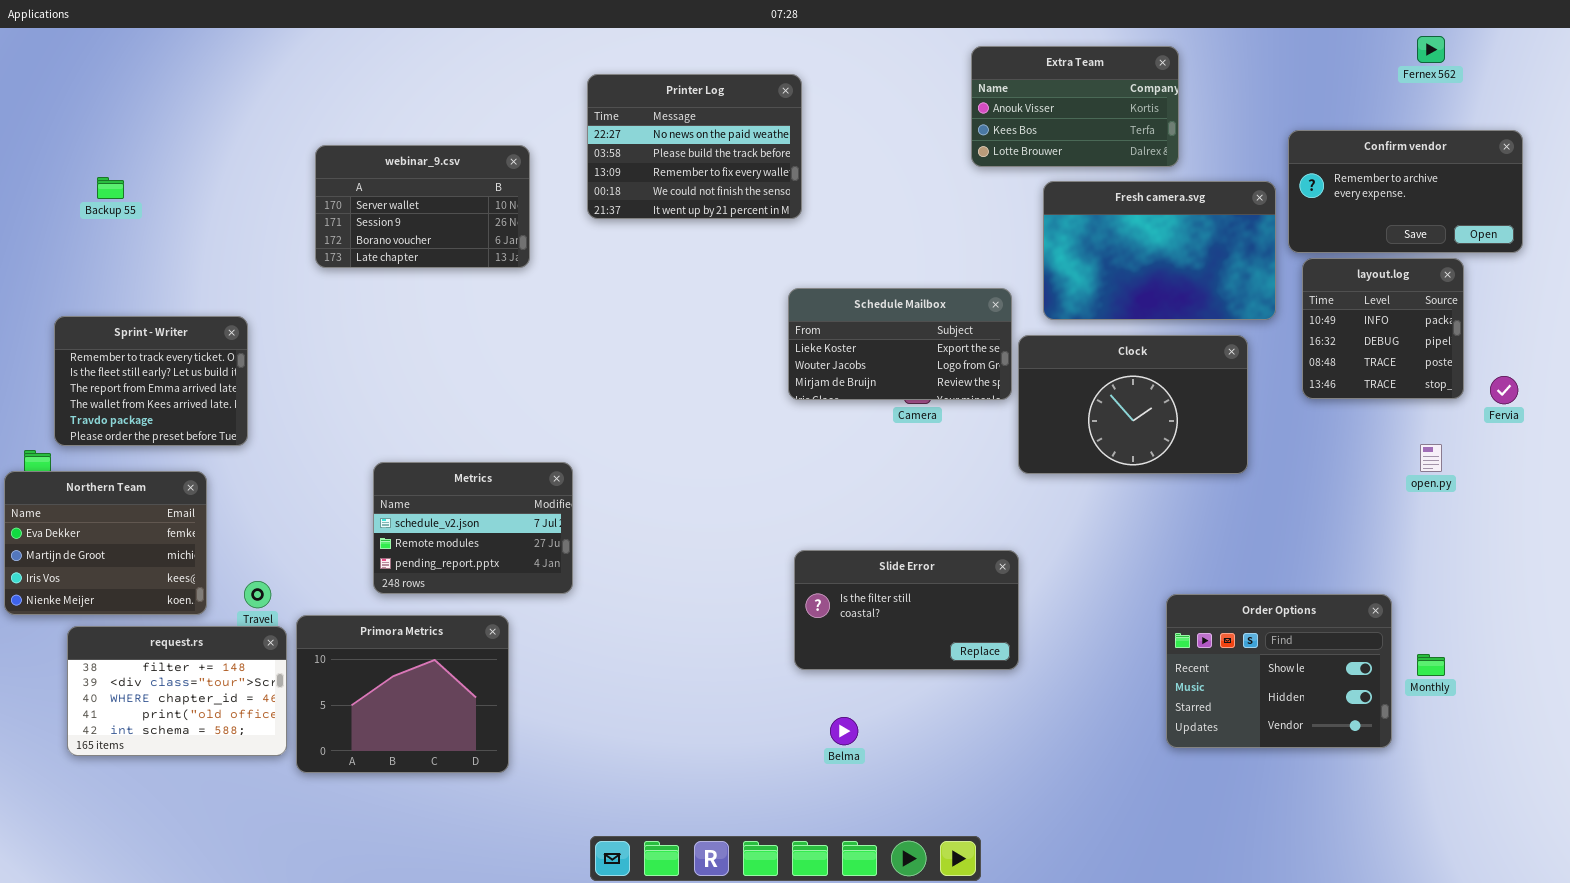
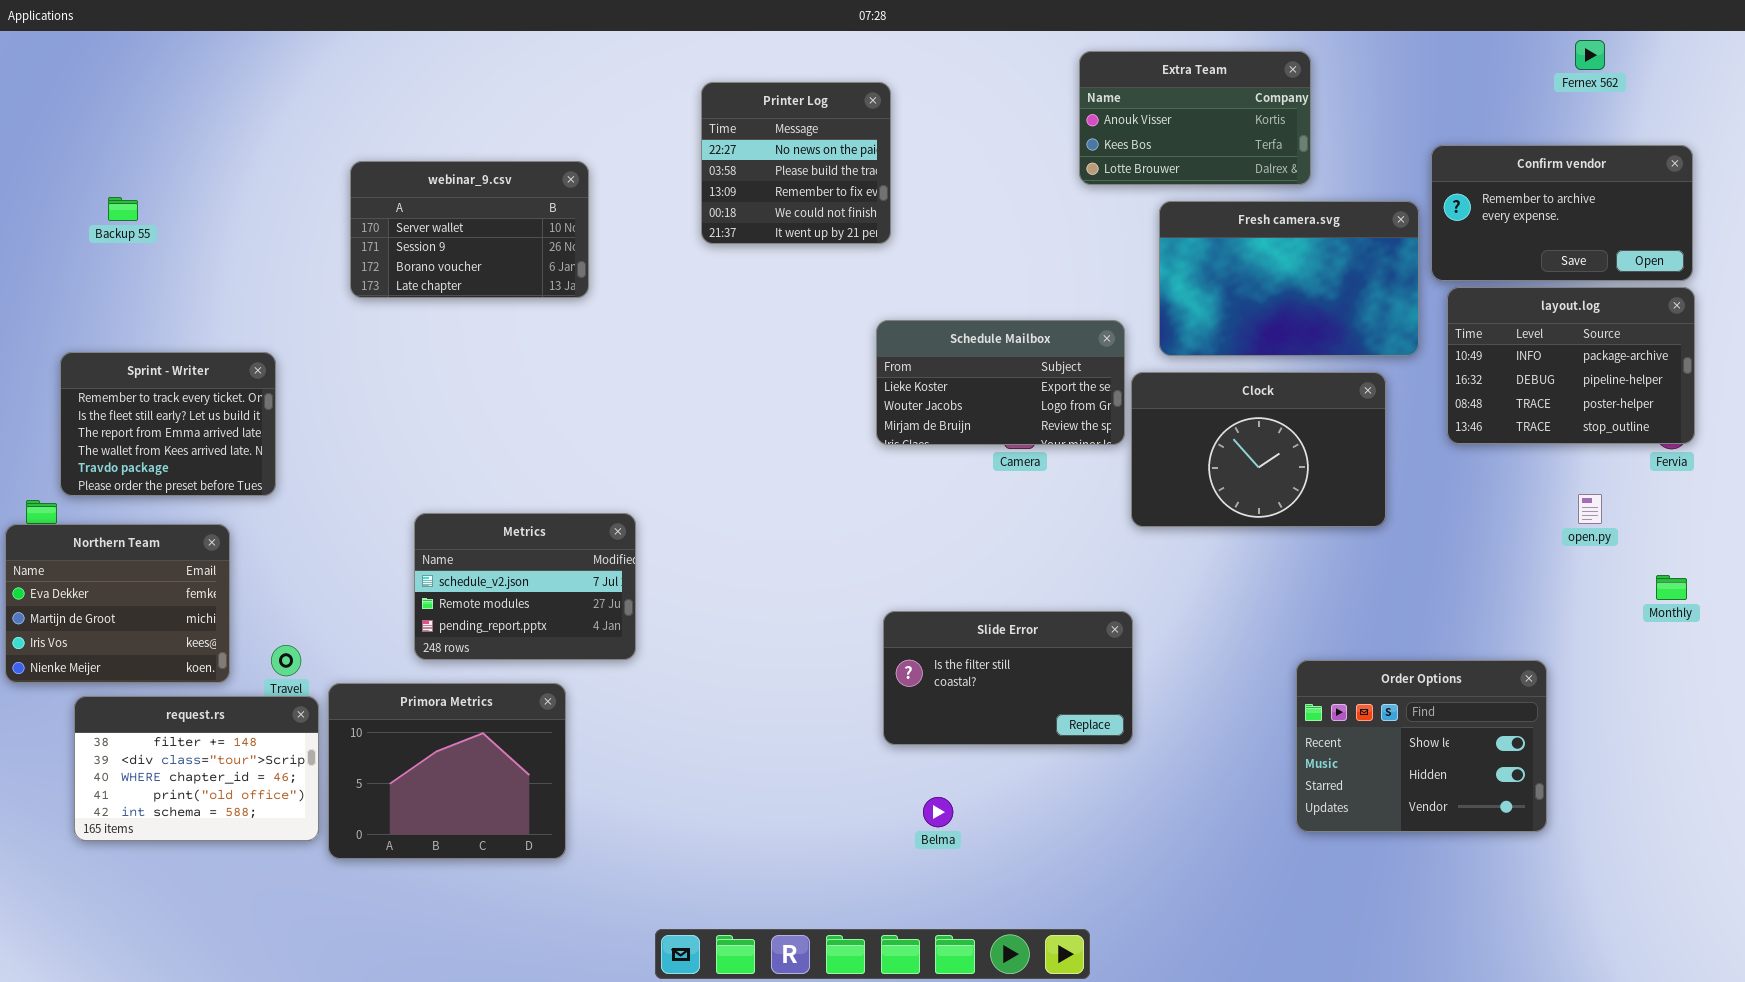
Printer Log: [587,74,802,219] -> [701,82,891,244], resized
layout.log: [1302,258,1464,399] -> [1447,287,1695,444], resized
Monthly: [1417,654,1445,676] -> [1656,575,1687,600], moved

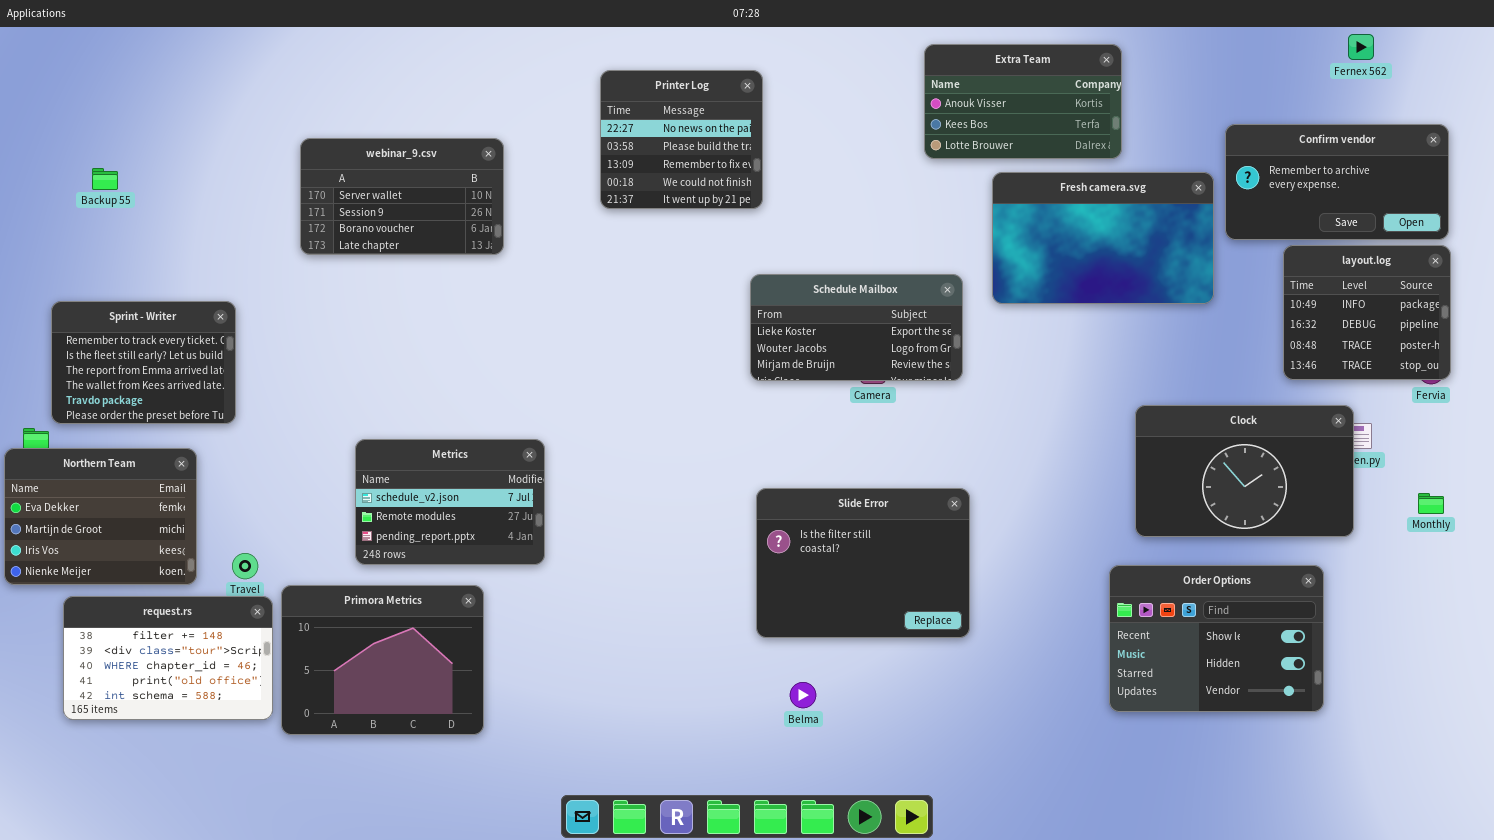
layout.log: [1447,287,1695,444] -> [1283,245,1451,380], resized
Clock: [1131,372,1386,527] -> [1135,405,1354,537], moved
Slide Error: [883,611,1133,745] -> [756,488,970,638], resized

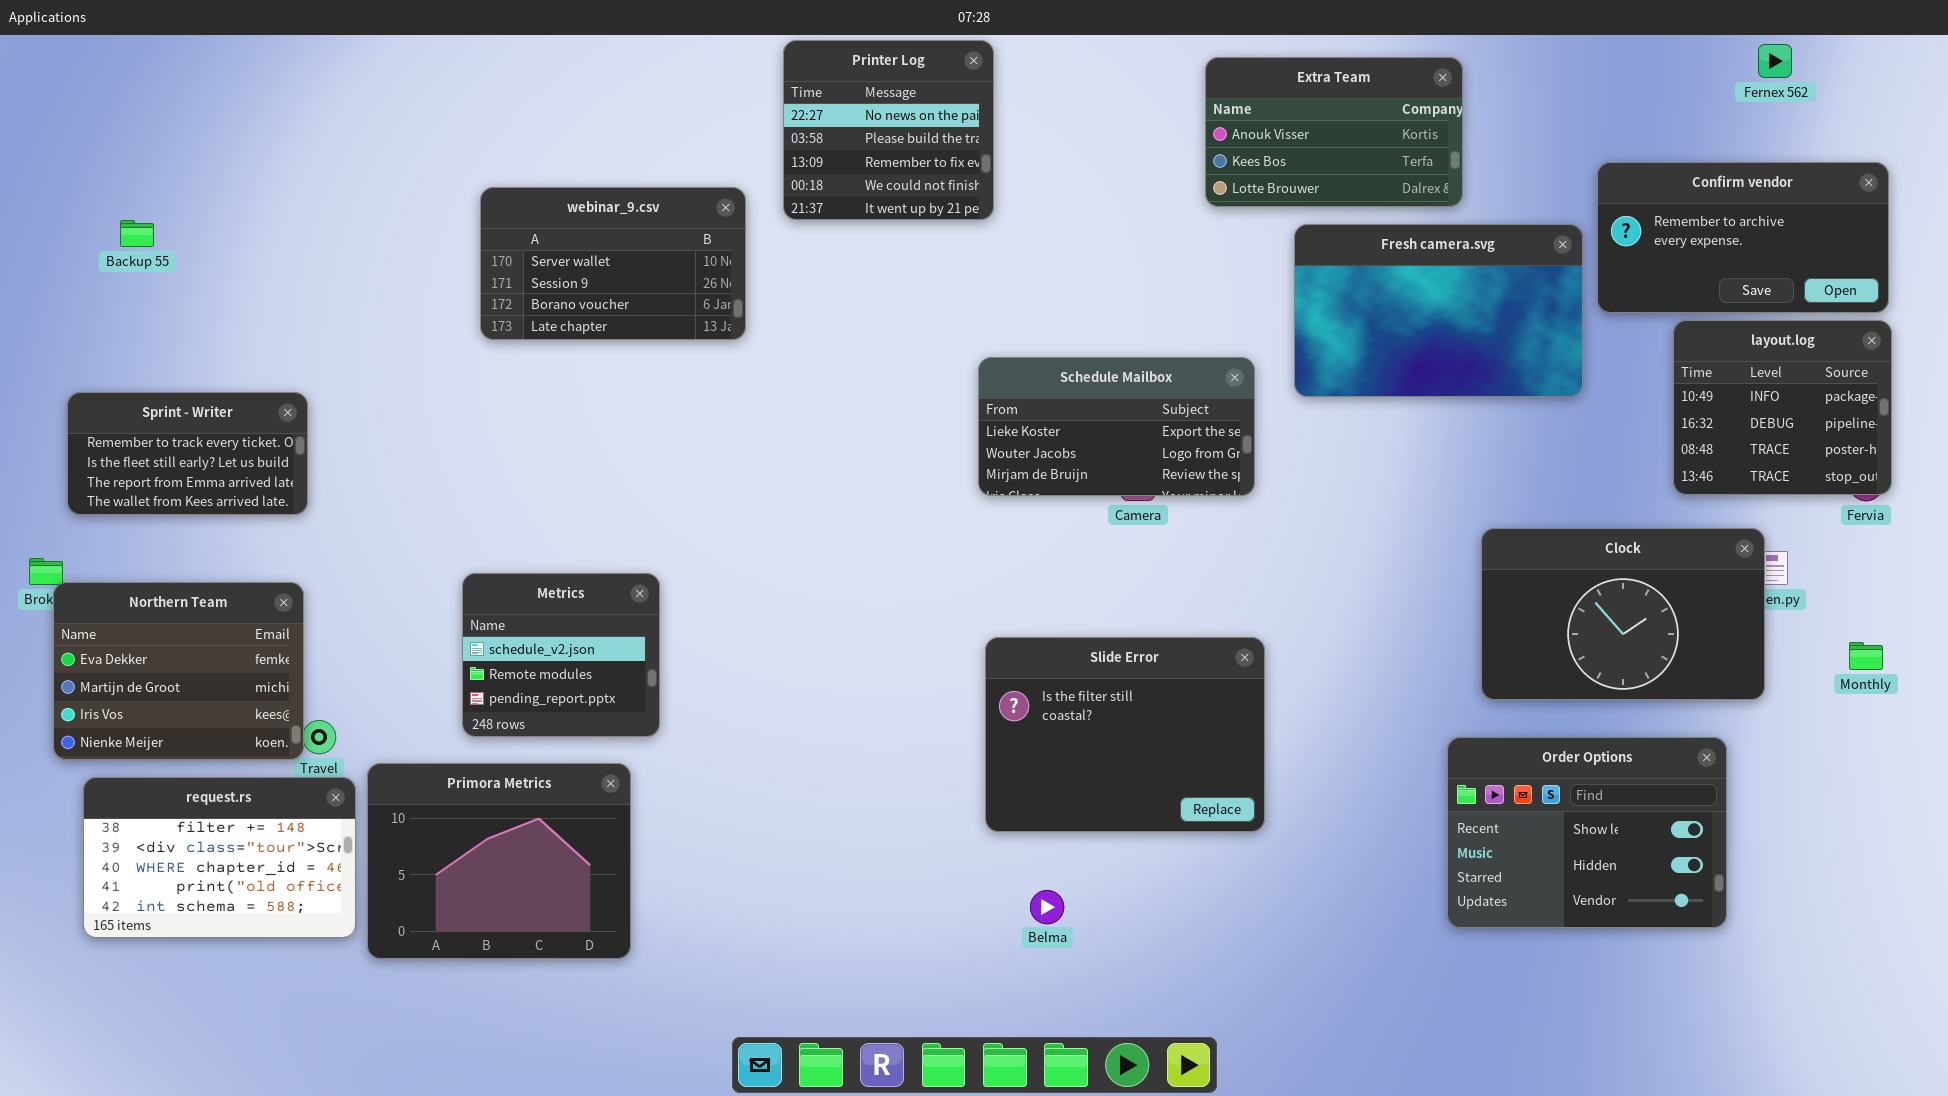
Printer Log: [600,70,763,209] -> [783,40,994,220], moved
webinar_9.csv: [300,138,504,255] -> [480,187,746,340], moved
Sprint - Writer: [51,301,236,424] -> [67,392,308,515], resized
Metrics: [355,439,545,565] -> [462,573,660,737], resized
Northern Team: [4,448,197,585] -> [53,582,304,760], moved

